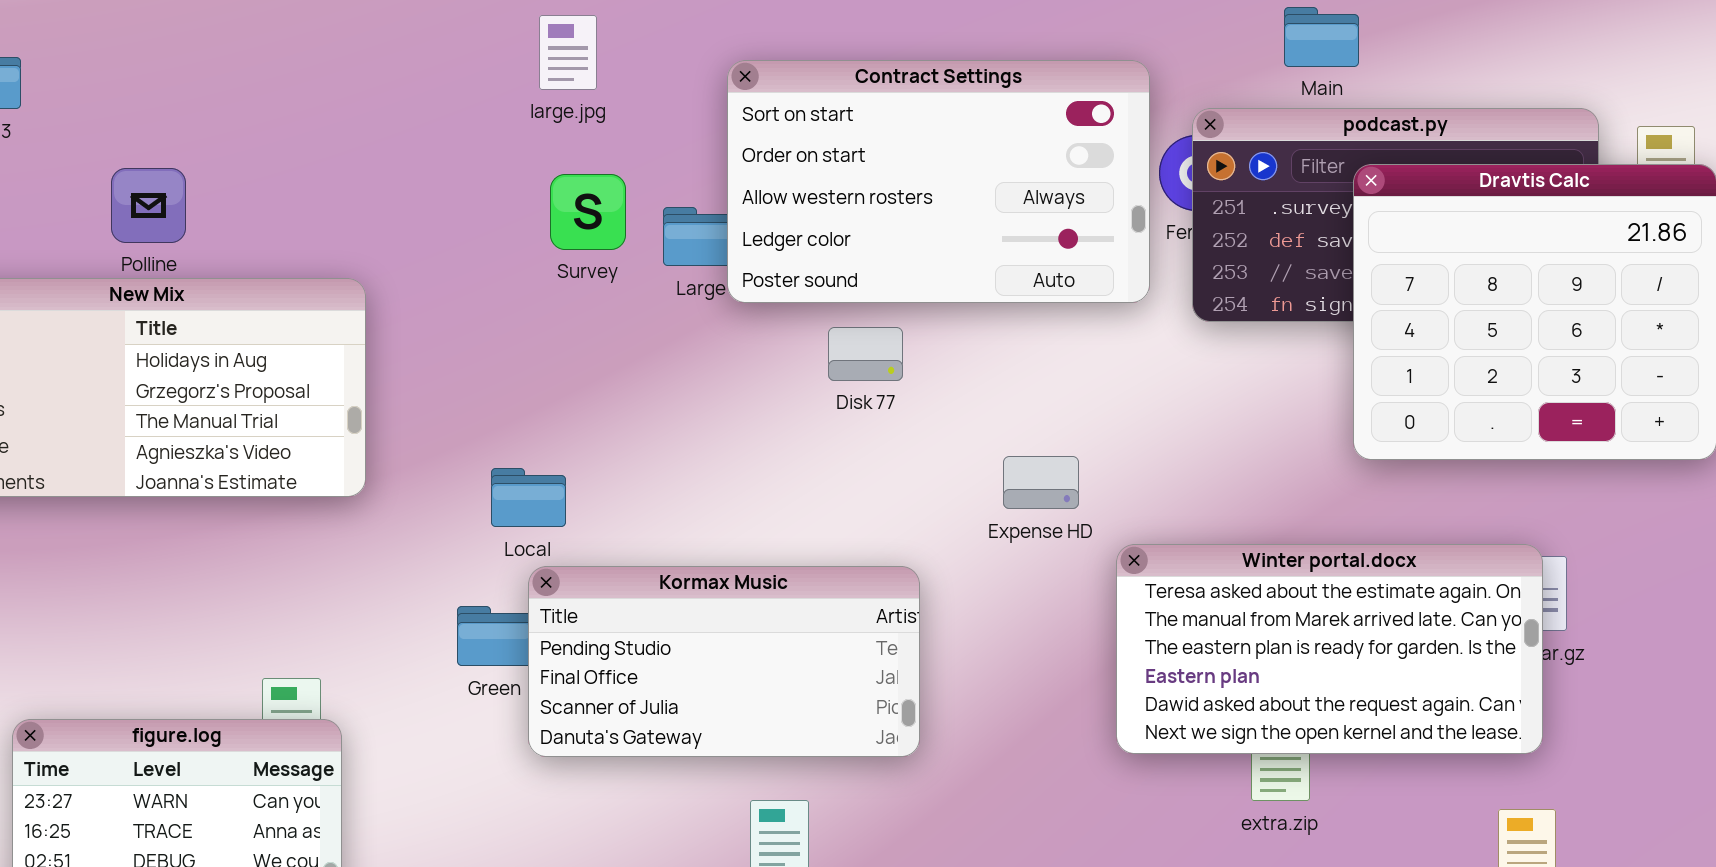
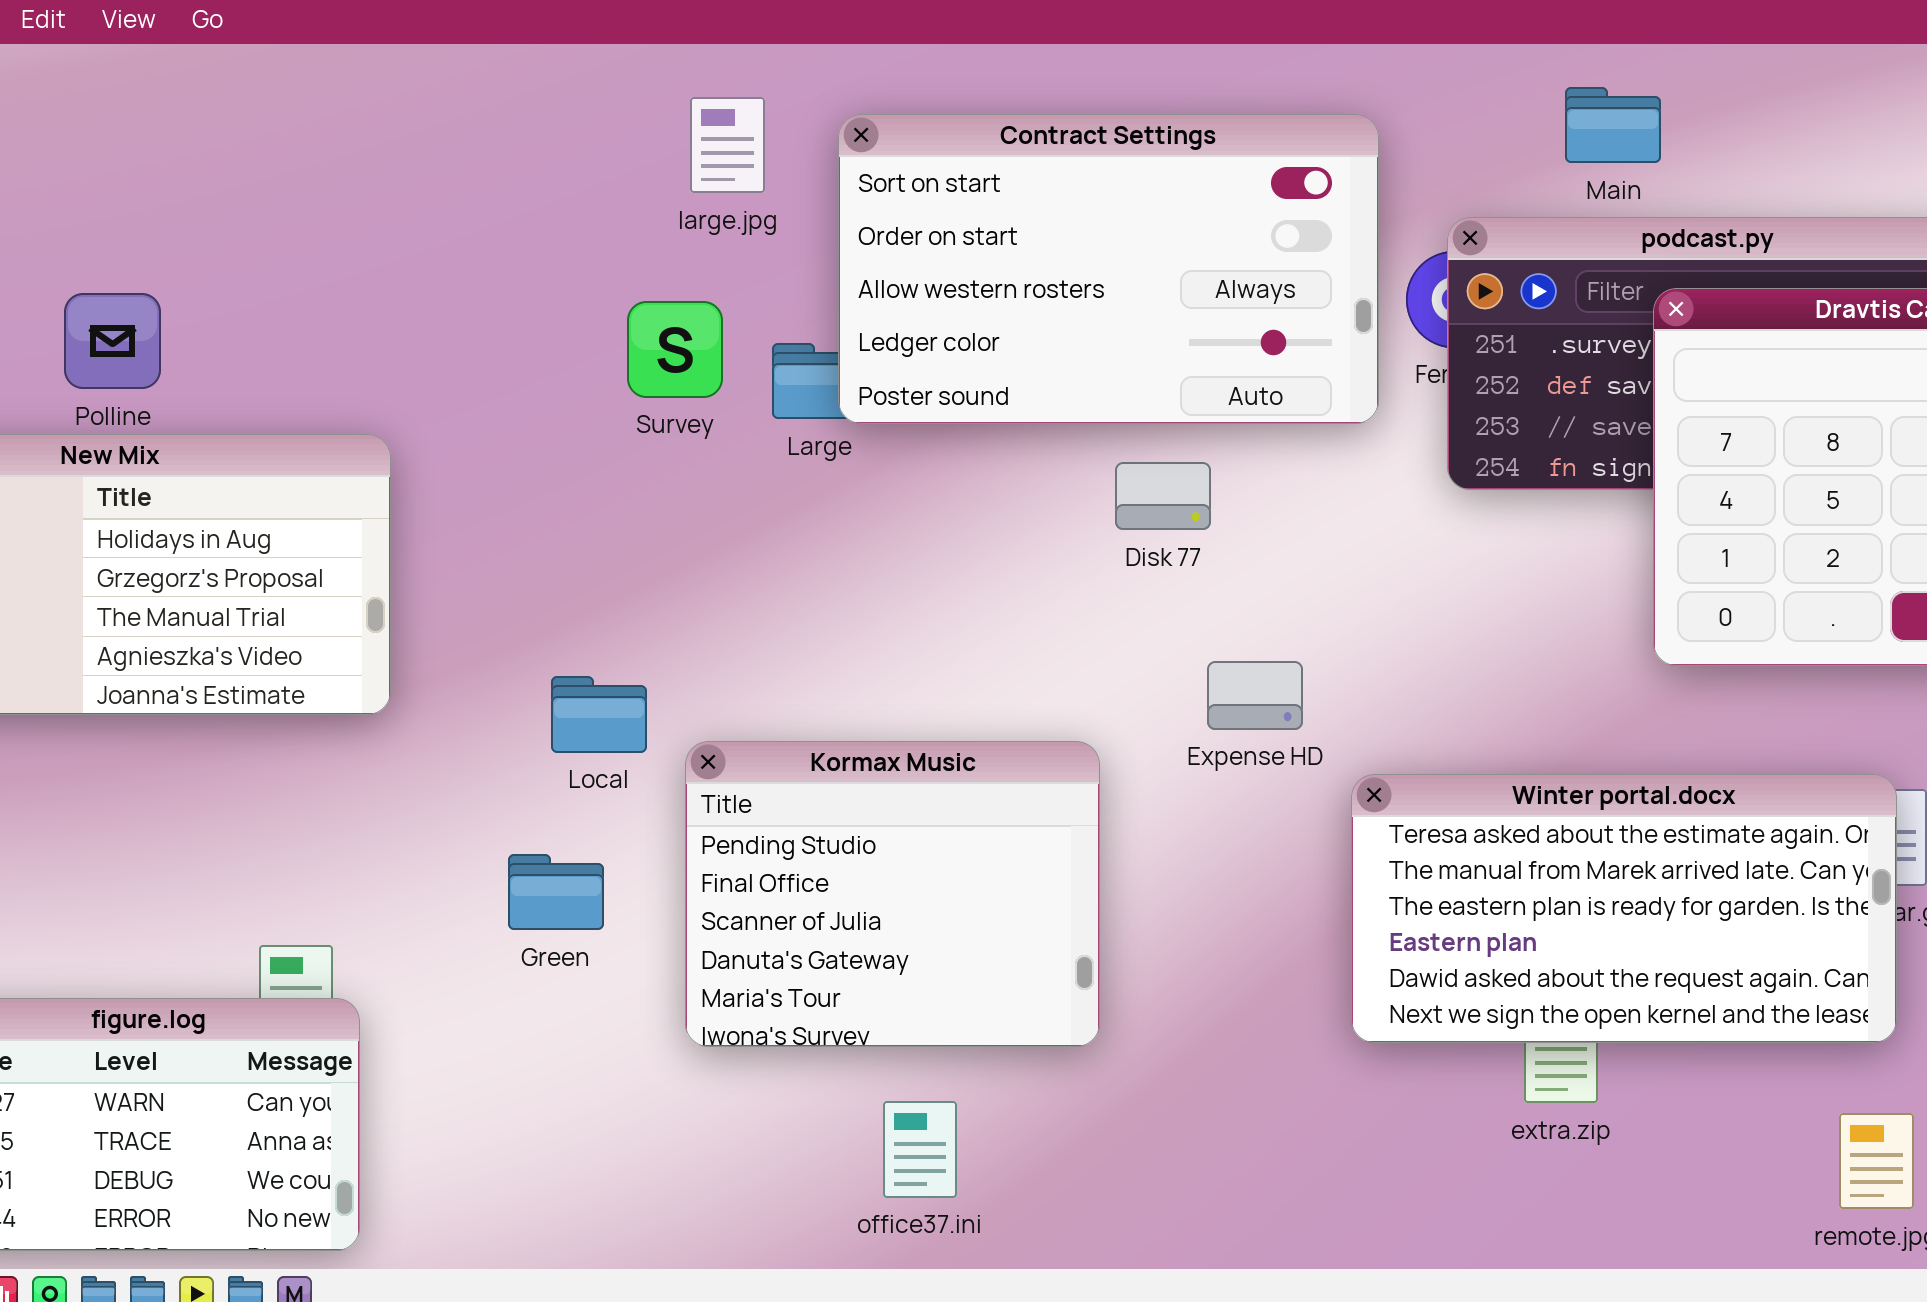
large.jpg: [539,15,597,90] -> [690,97,765,193], moved
Contract Settings: [727,60,1150,303] -> [838,114,1379,424], moved
Disk 77: [828,327,903,381] -> [1115,462,1211,530], moved
Kormax Music: [528,566,920,757] -> [685,741,1100,1047], resized

